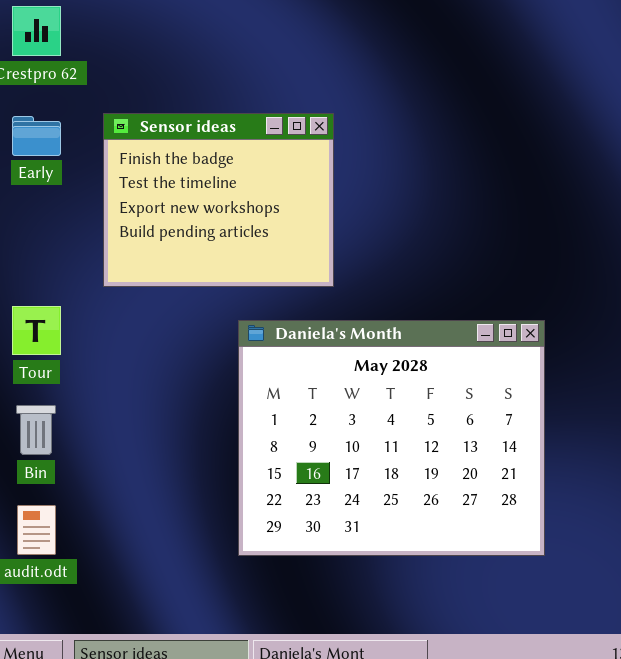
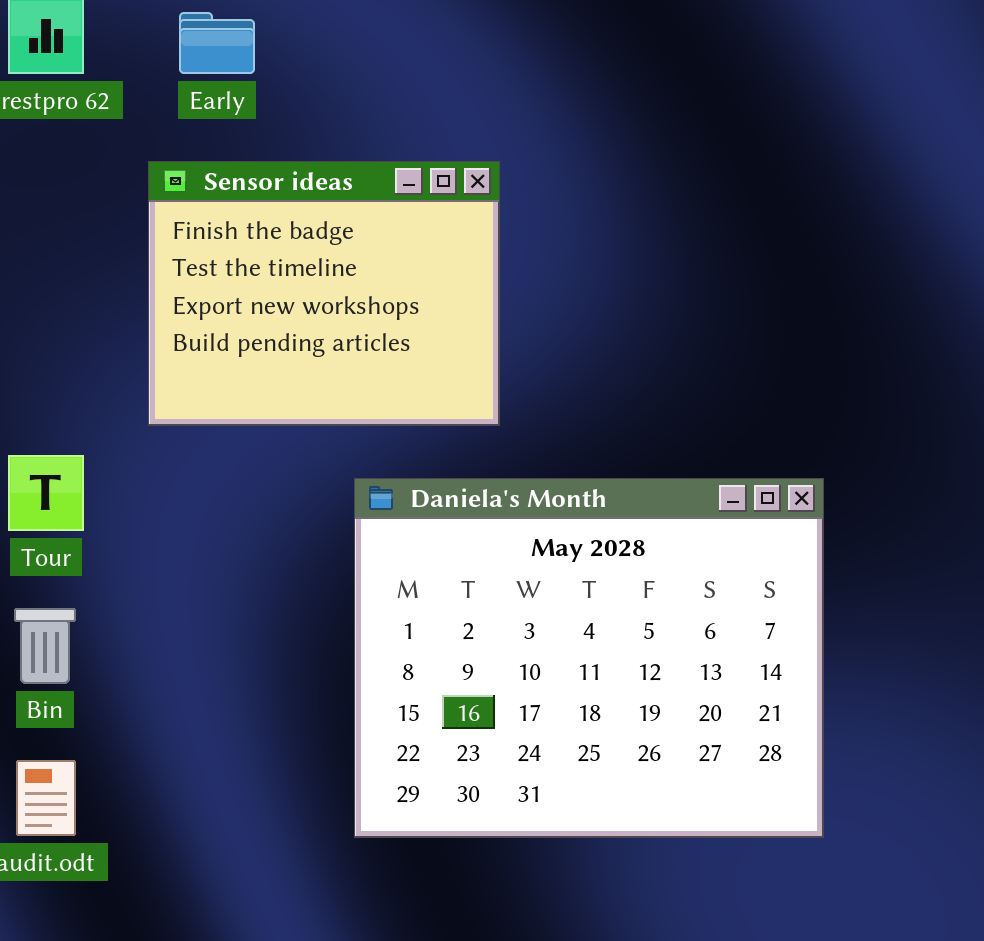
Early: [12,116,61,156] -> [179,12,255,74], moved

